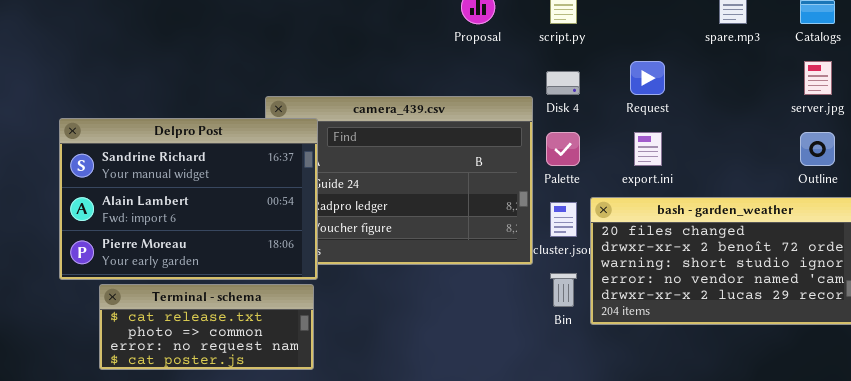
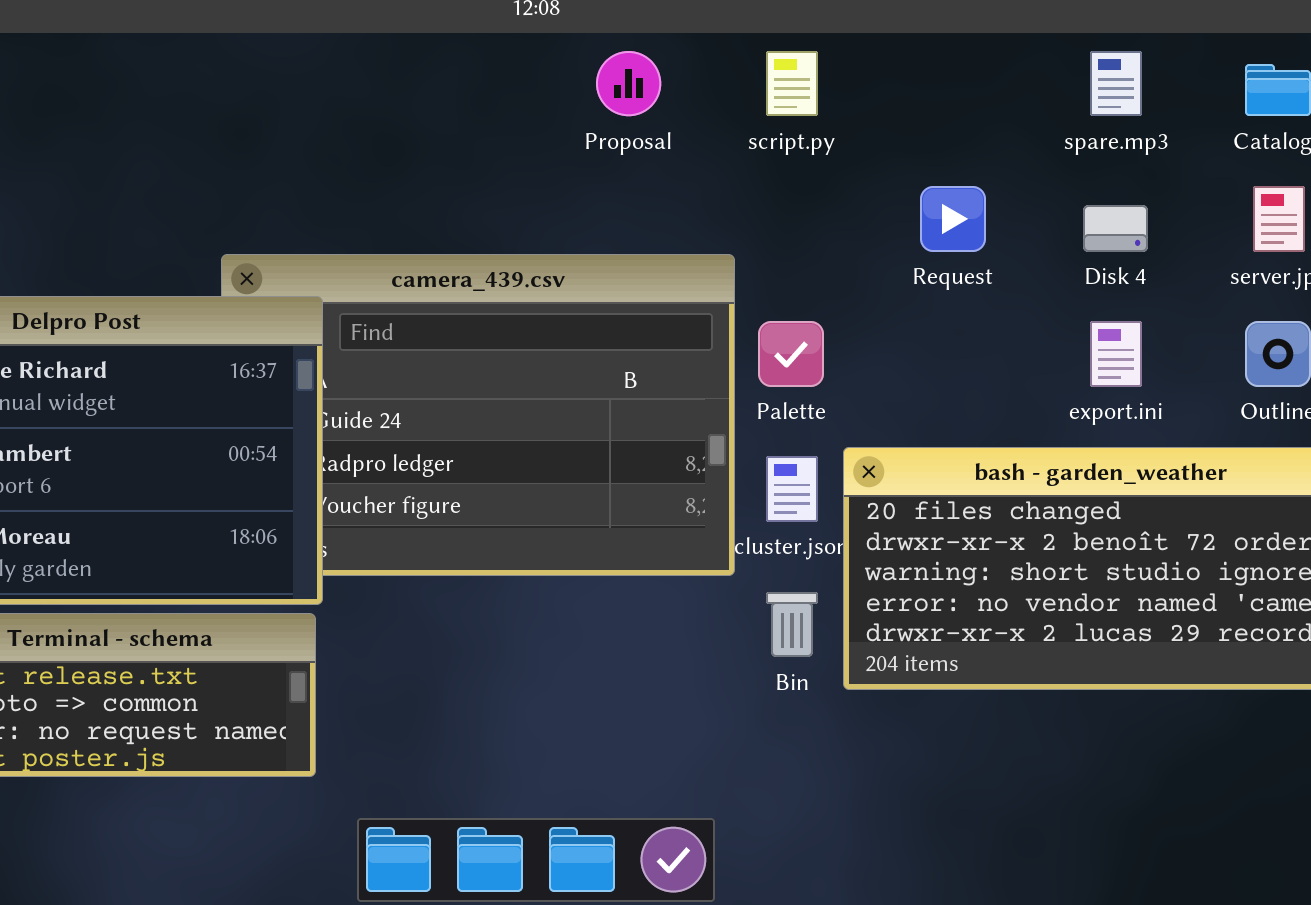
Disk 4: [546,71,580,95] -> [1083,205,1148,252], moved
export.ini: [634,132,662,166] -> [1090,321,1142,387], moved

